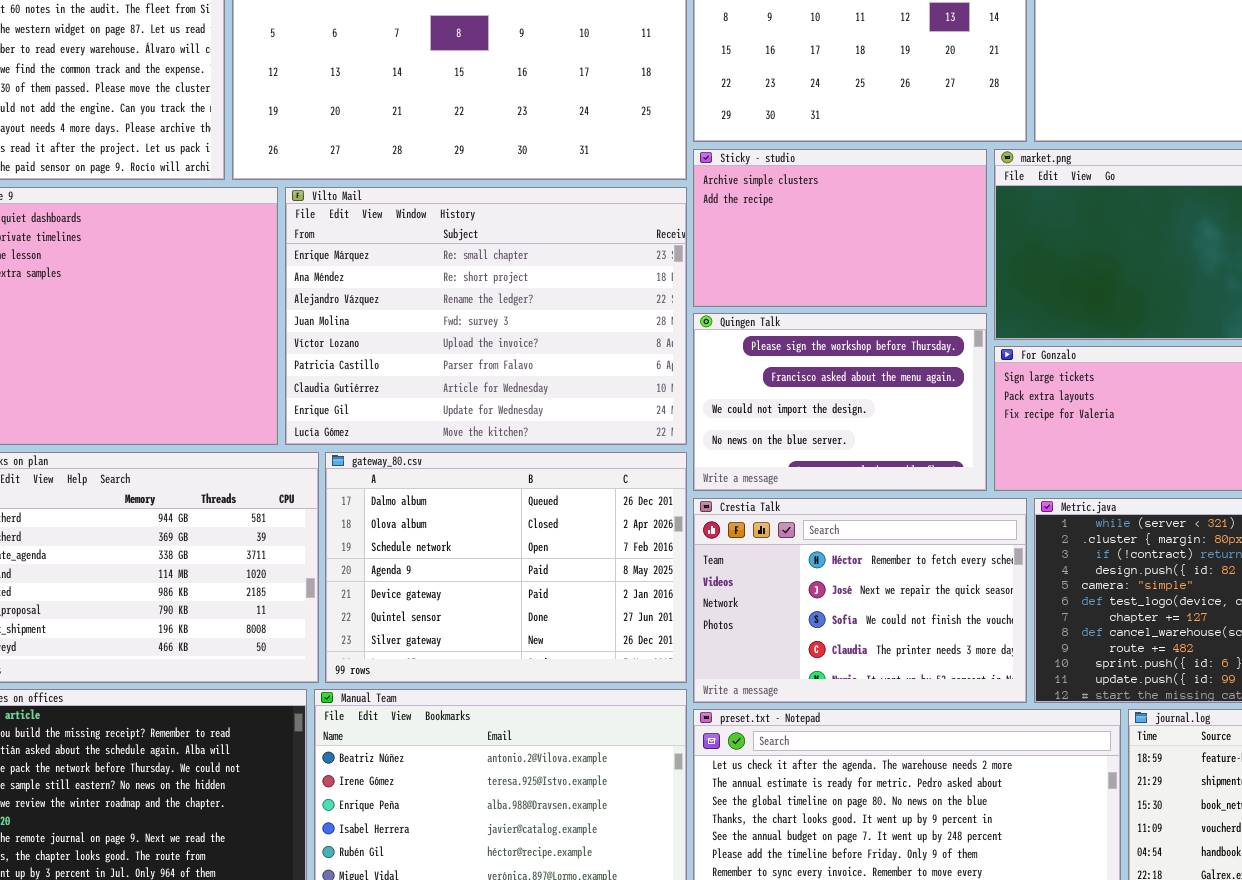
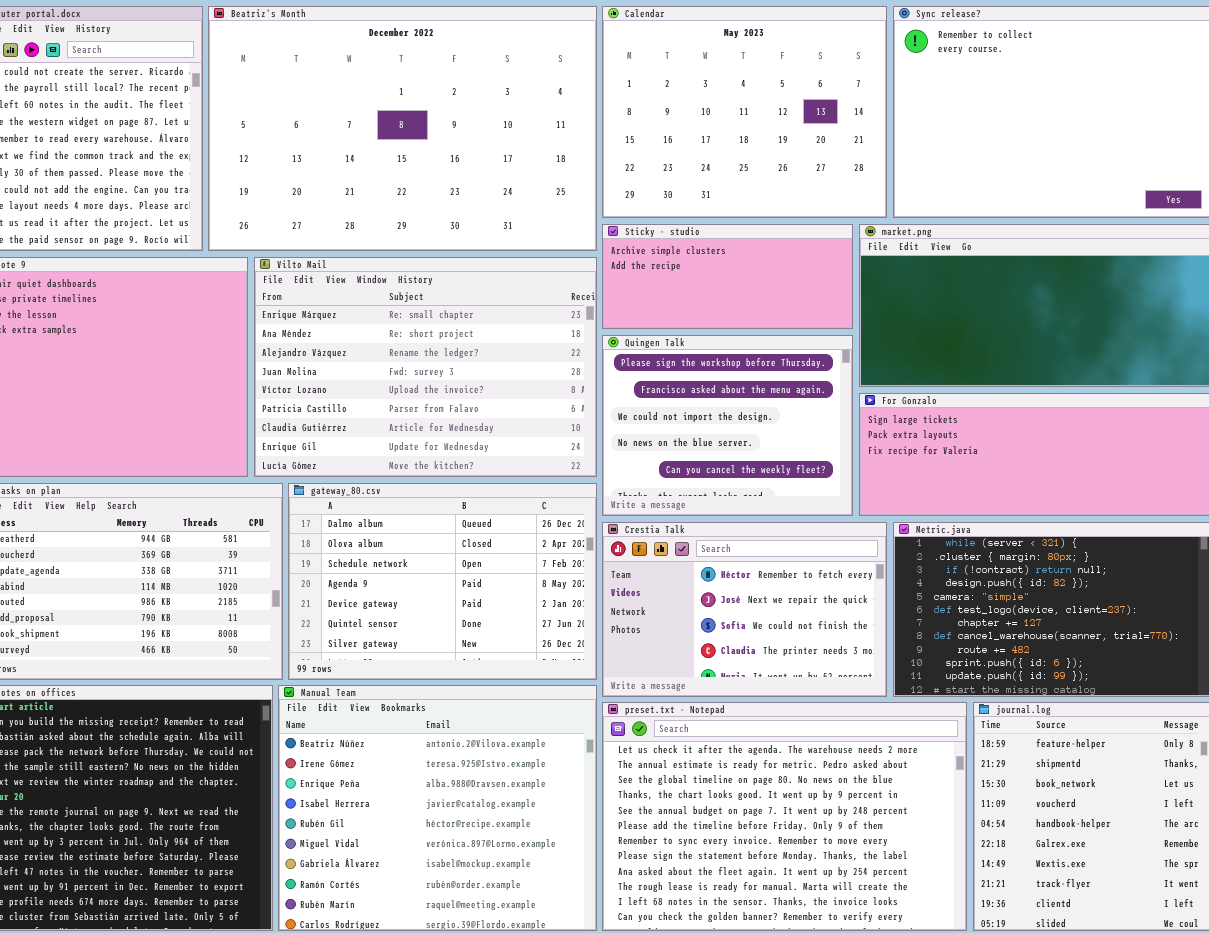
Sticky - studio: [693,149,987,307] -> [602,224,853,329], resized
Quingen Talk: [693,313,987,491] -> [602,335,853,516], resized

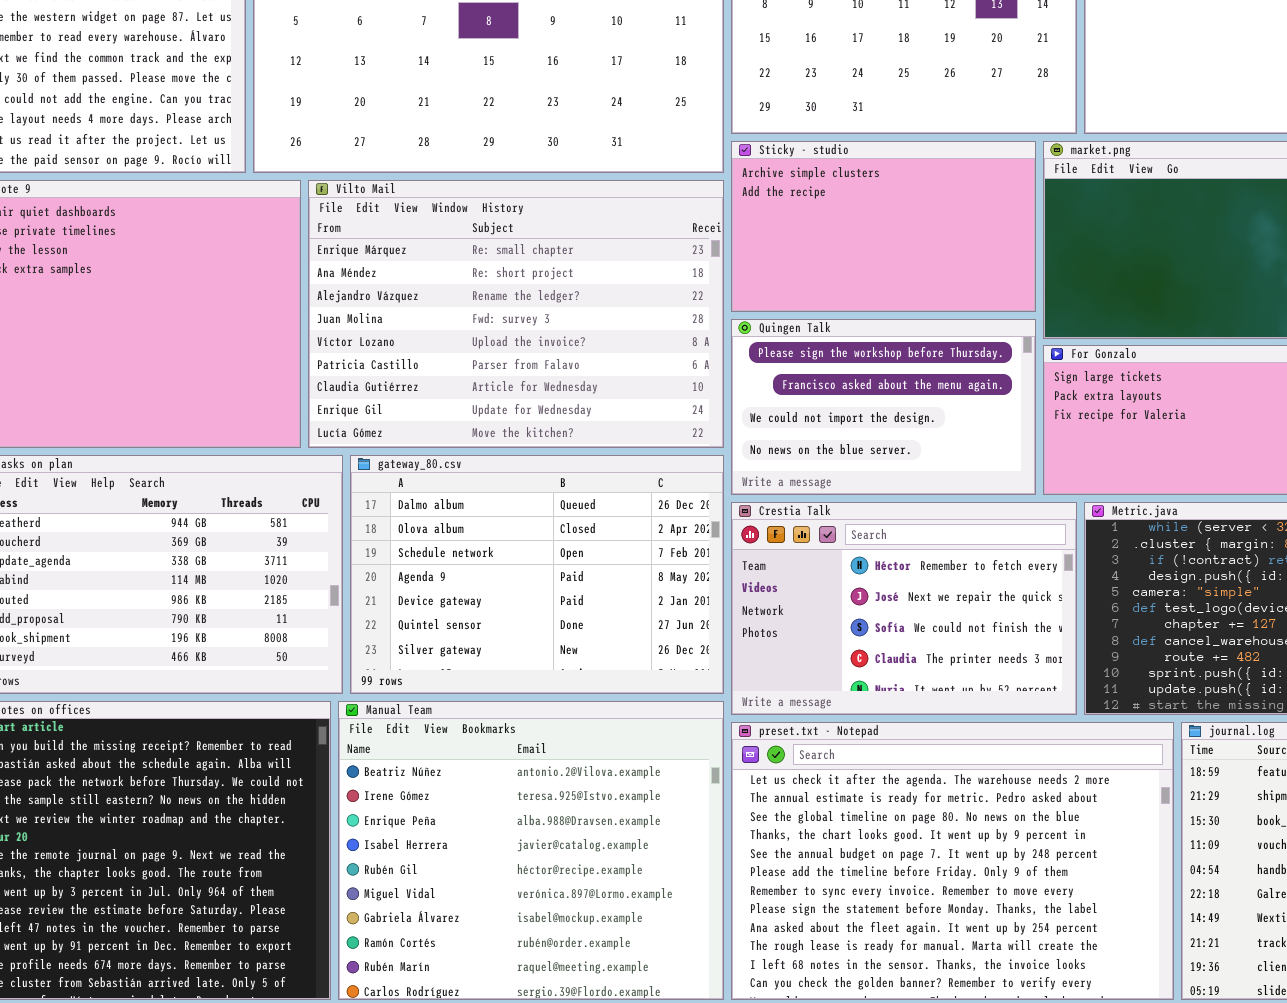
Sticky - studio: [602,224,853,329] -> [731,141,1036,312], resized
Quingen Talk: [602,335,853,516] -> [731,319,1036,495], resized

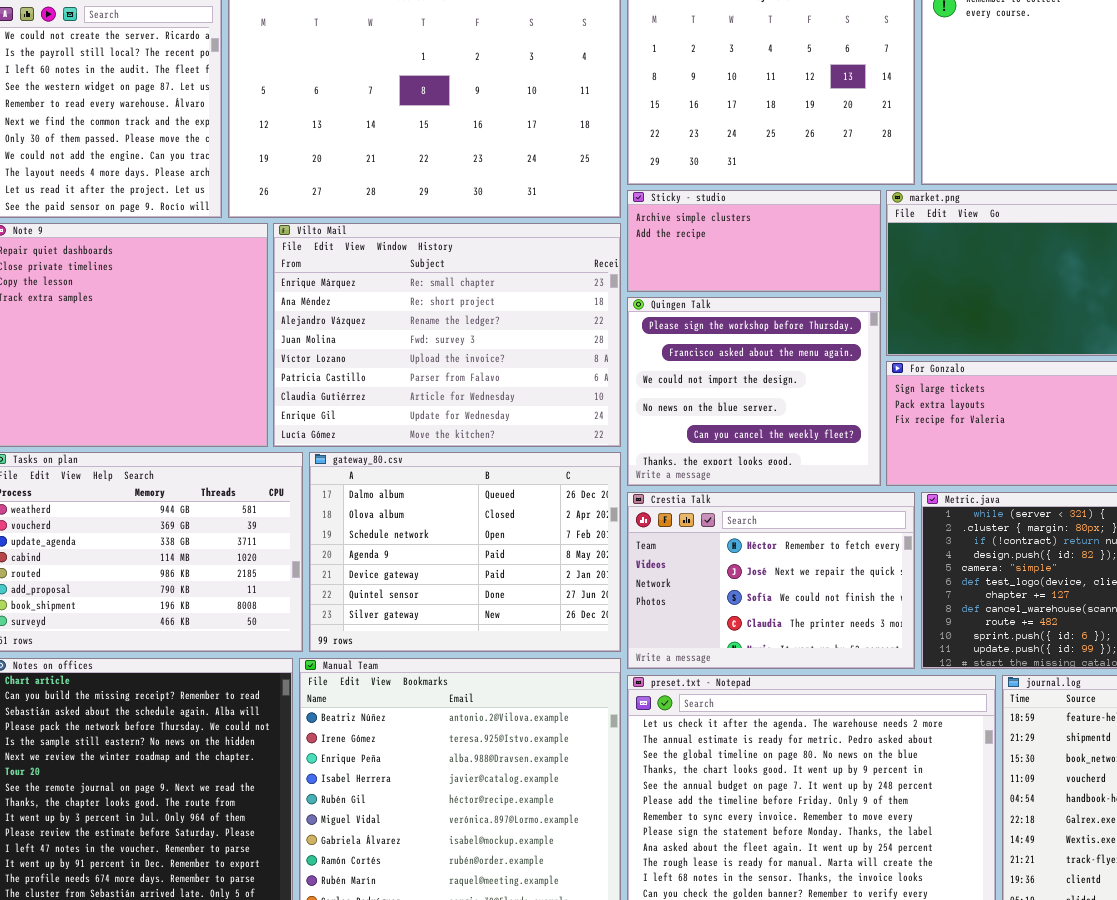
Sticky - studio: [731,141,1036,312] -> [627,190,881,292], resized
Quingen Talk: [731,319,1036,495] -> [627,297,881,486], resized

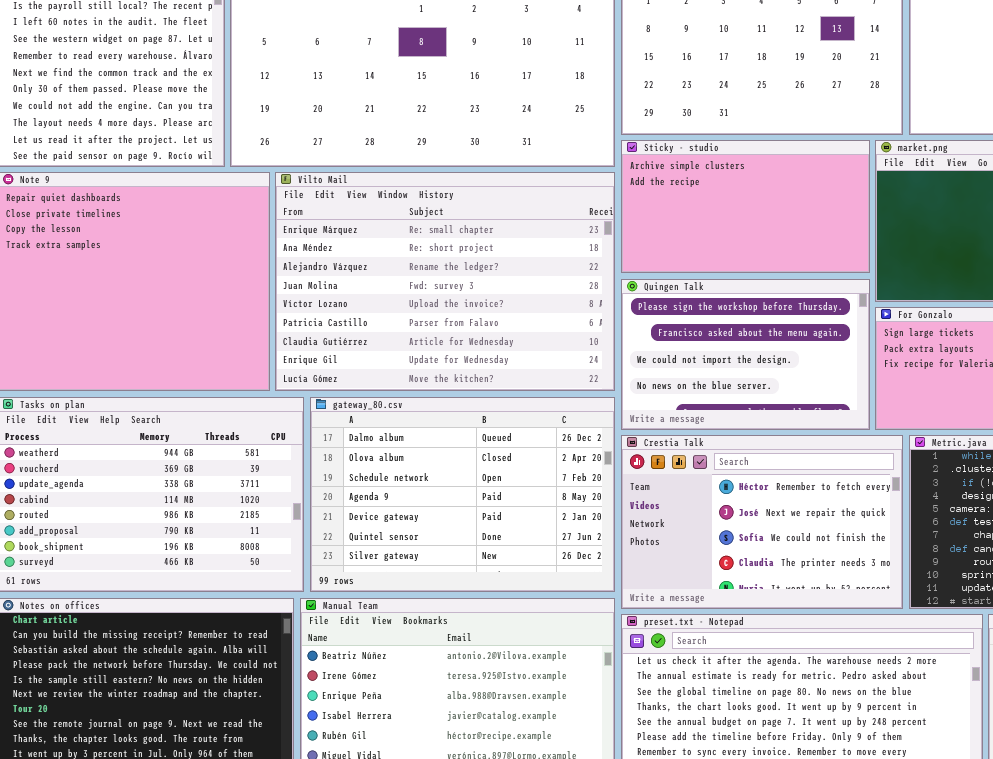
Sticky - studio: [627,190,881,292] -> [621,140,870,273], resized
Quingen Talk: [627,297,881,486] -> [621,279,870,430], resized

